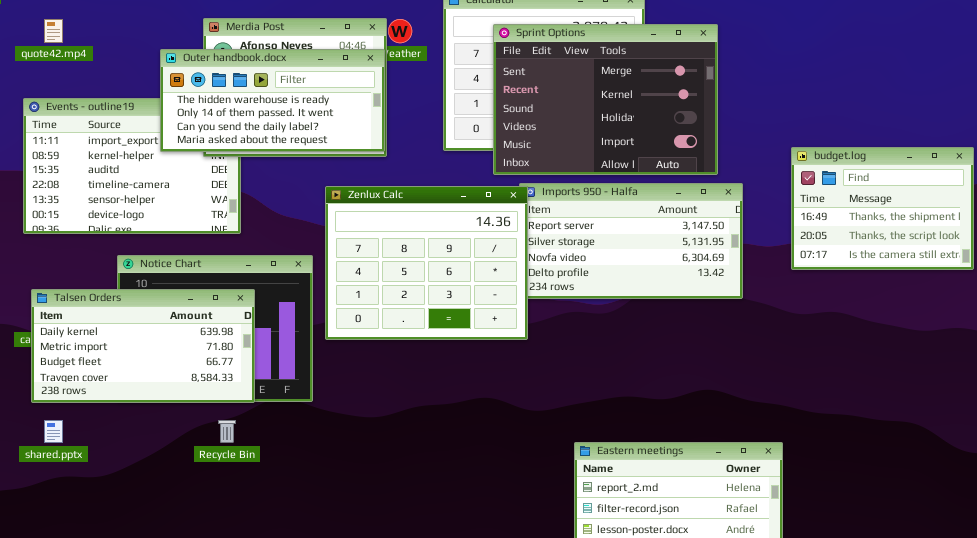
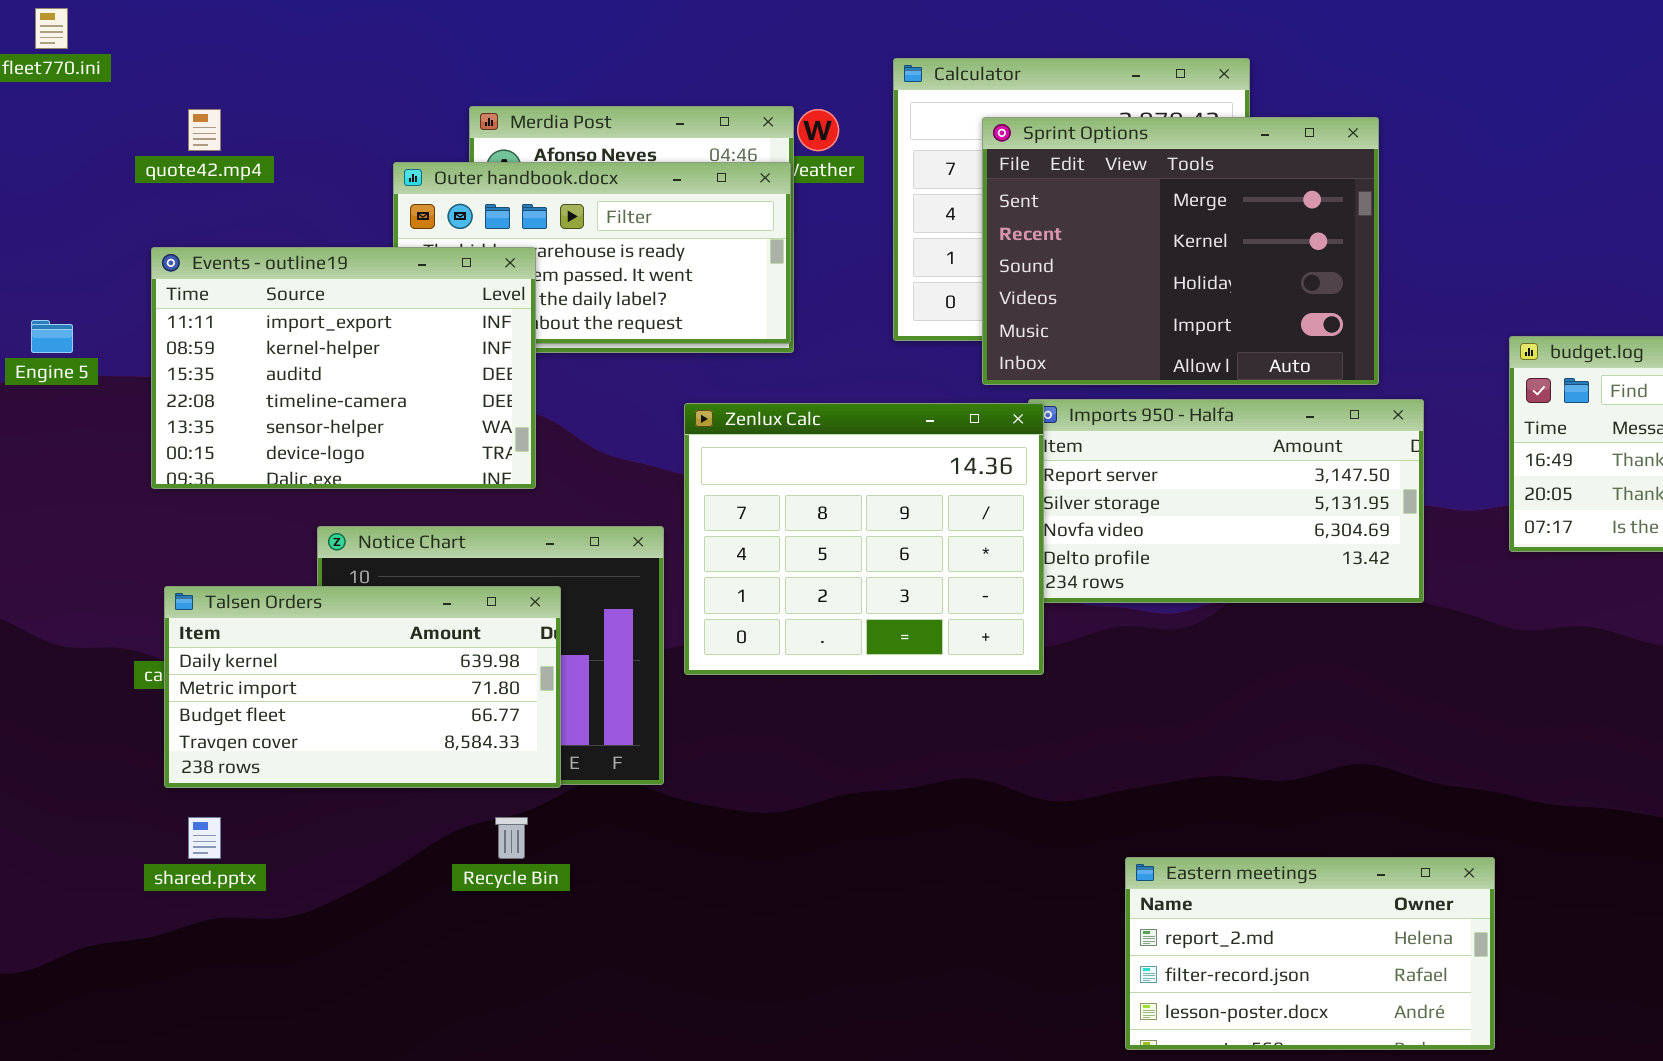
Events - outline19: [23,98,241,234] -> [151,247,536,489], raised

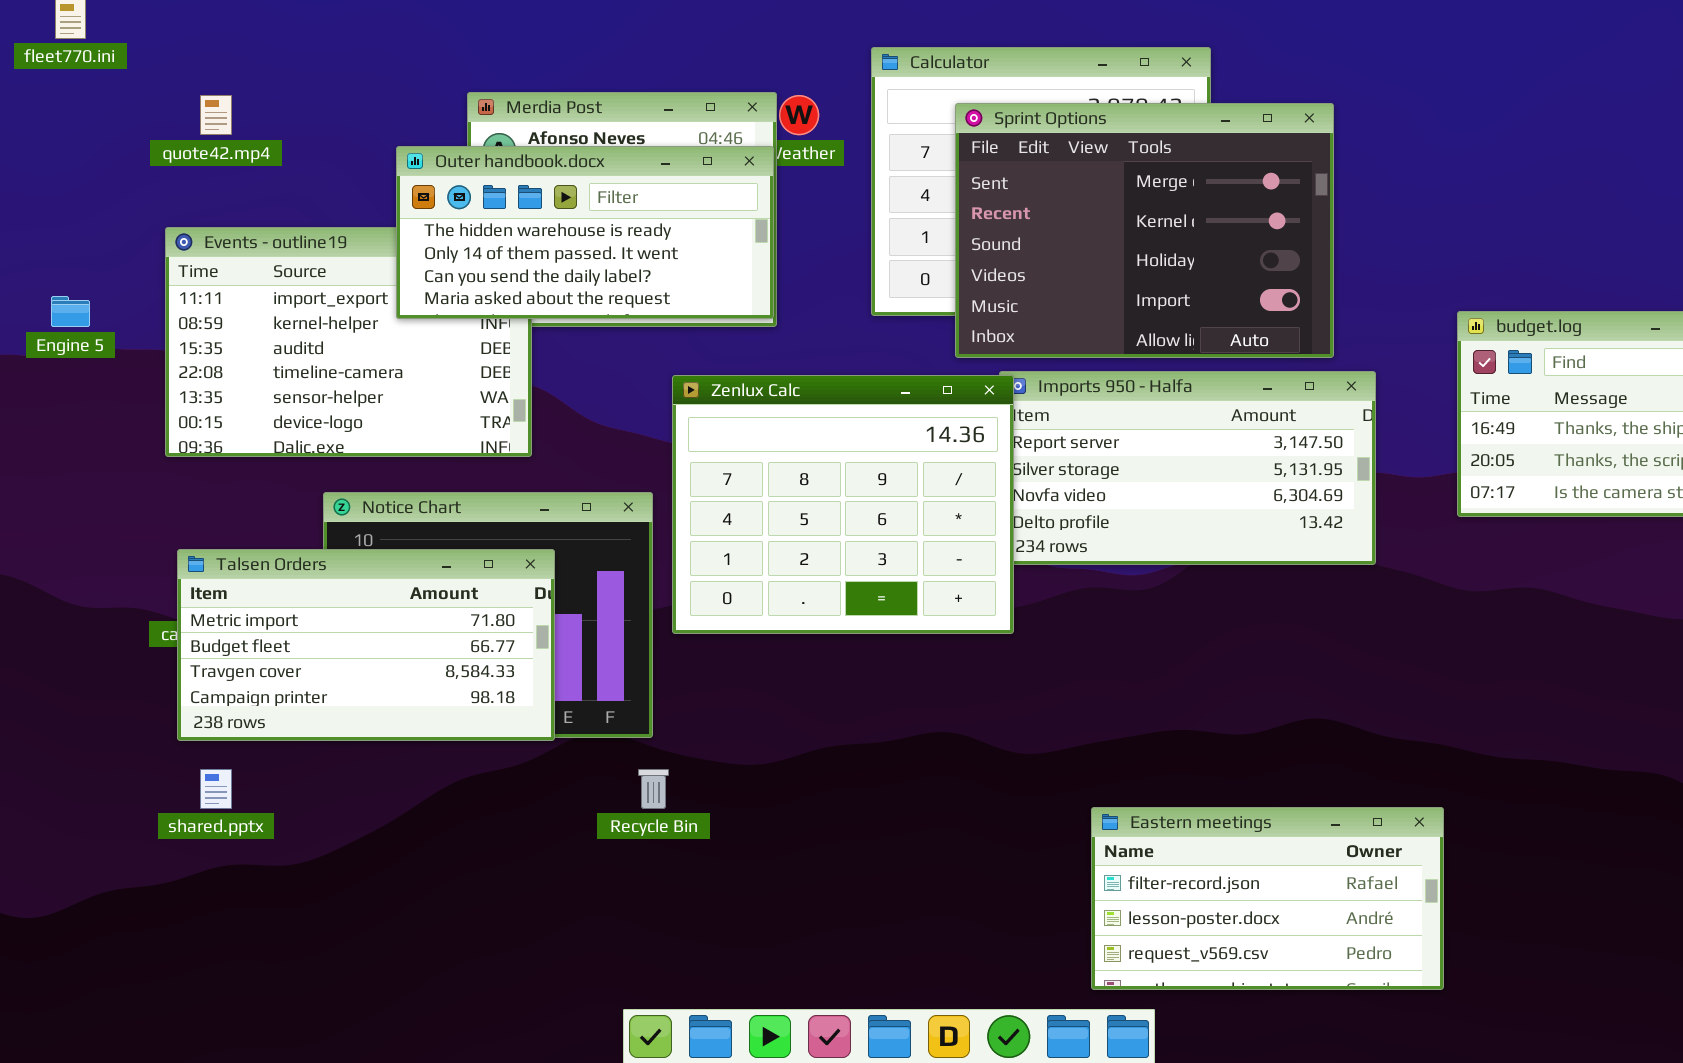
Outer handbook.docx: [393,162,791,344] -> [396,146,774,319], raised
Talsen Orders: [164,586,561,788] -> [177,549,555,741], scrolled down 1 row
Recycle Bin: [495,817,528,859] -> [638,769,669,809], moved
Eastern meetings: [1125,857,1495,1050] -> [1091,807,1444,990], scrolled down 1 row

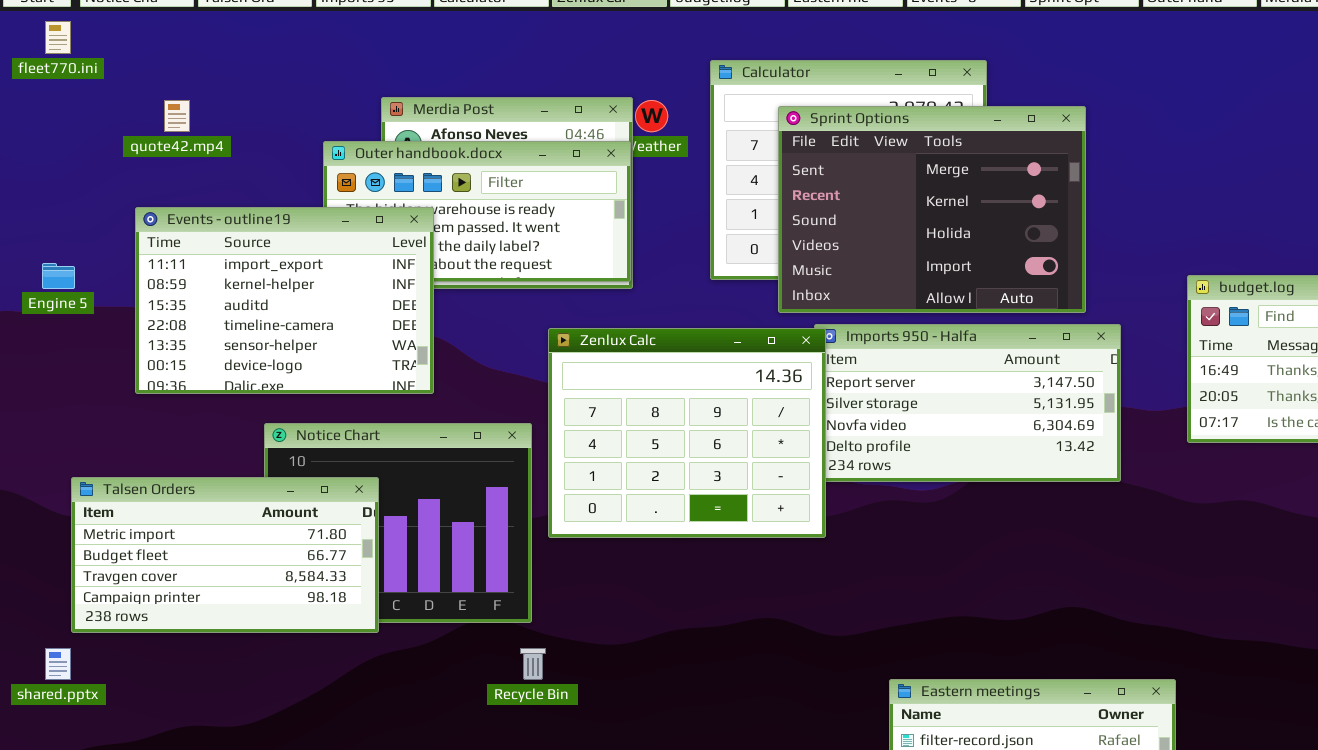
Events - outline19: [165,227,532,457] -> [135,207,434,394], raised
Talsen Orders: [177,549,555,741] -> [71,477,379,633], moved
shared.pptx: [200,769,232,809] -> [45,648,71,680], moved

